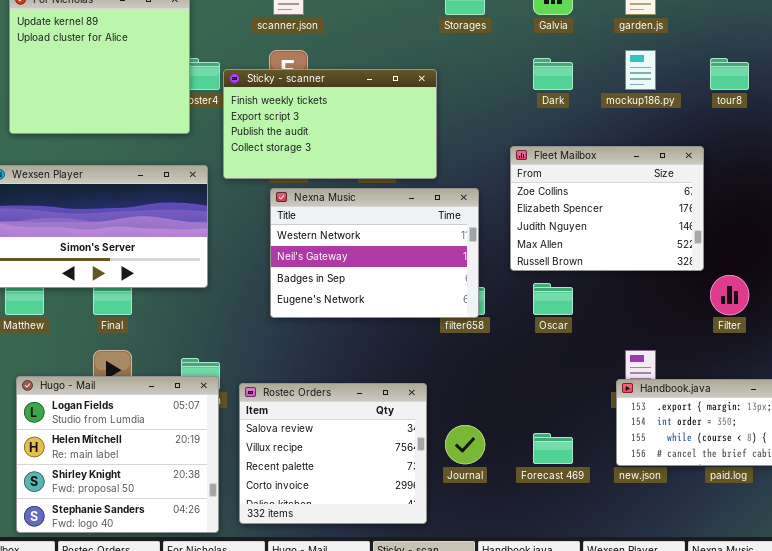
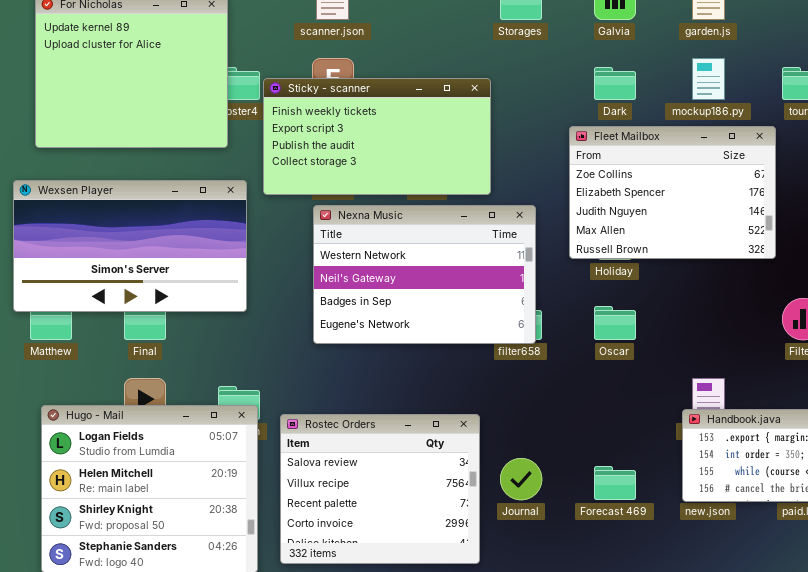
Fleet Mailbox: [510,146,704,271] -> [569,126,776,259], moved

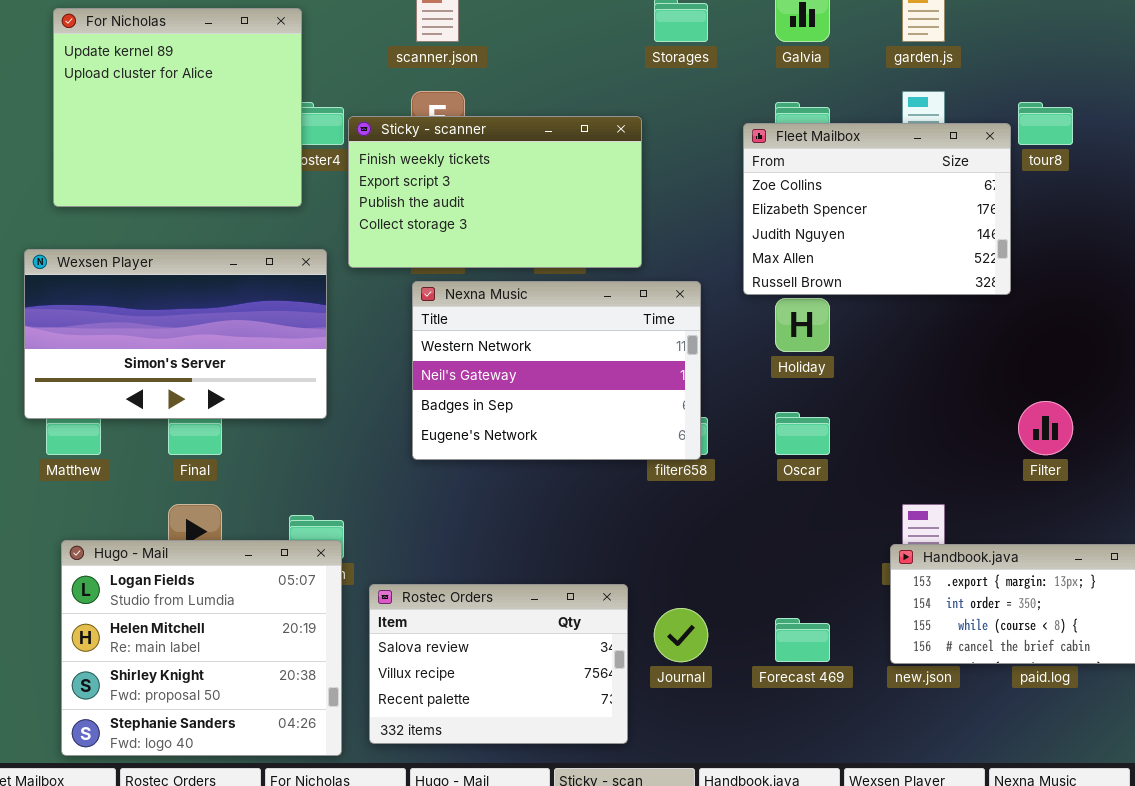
Fleet Mailbox: [569,126,776,259] -> [743,123,1011,295], moved
Rostec Orders: [280,414,480,564] -> [369,584,628,744], resized

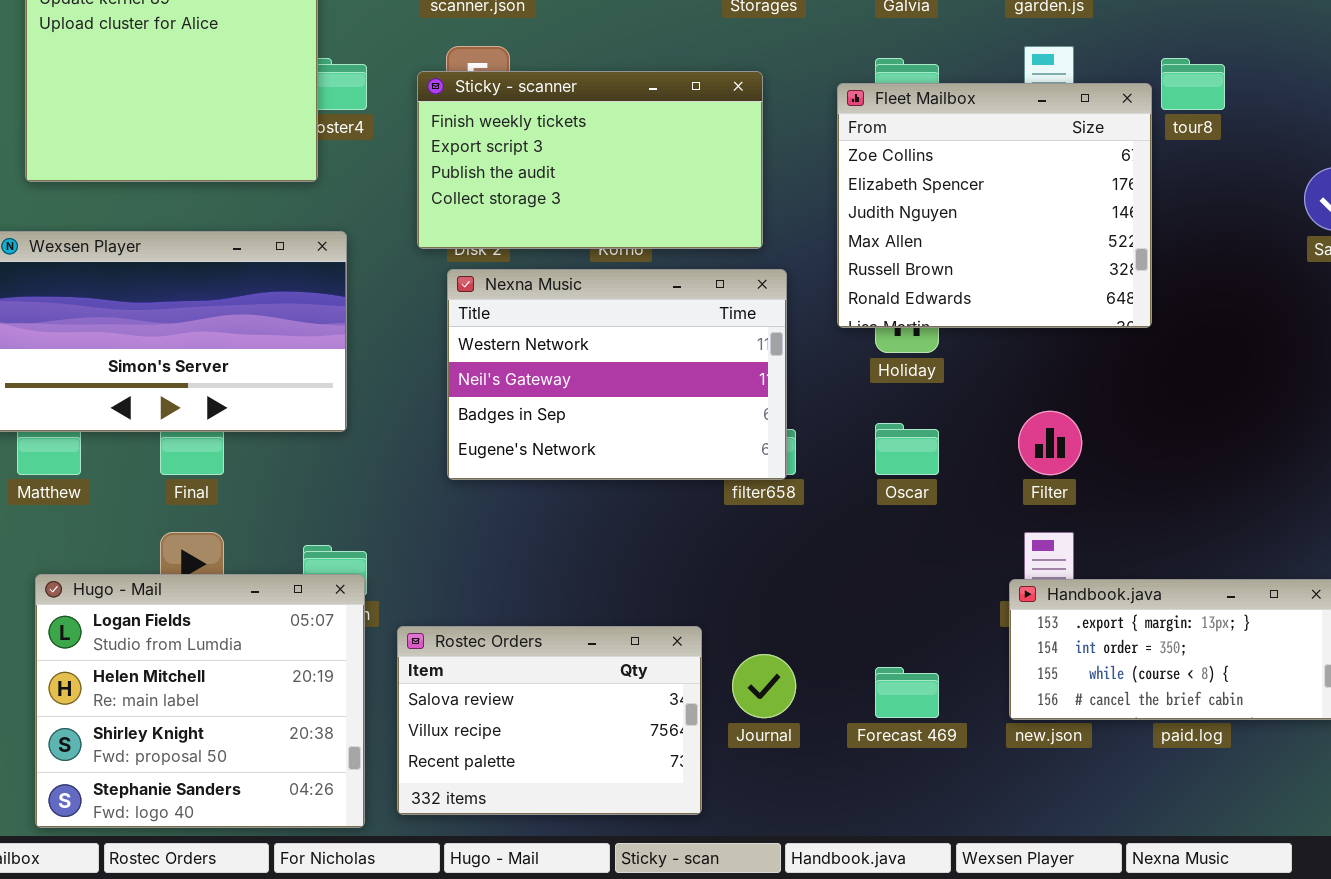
Sticky - scanner: [348,116,642,268] -> [417,71,763,249], moved
Fleet Mailbox: [743,123,1011,295] -> [837,83,1152,328], resized
Filter: [1018,401,1073,455] -> [1018,411,1082,475], moved

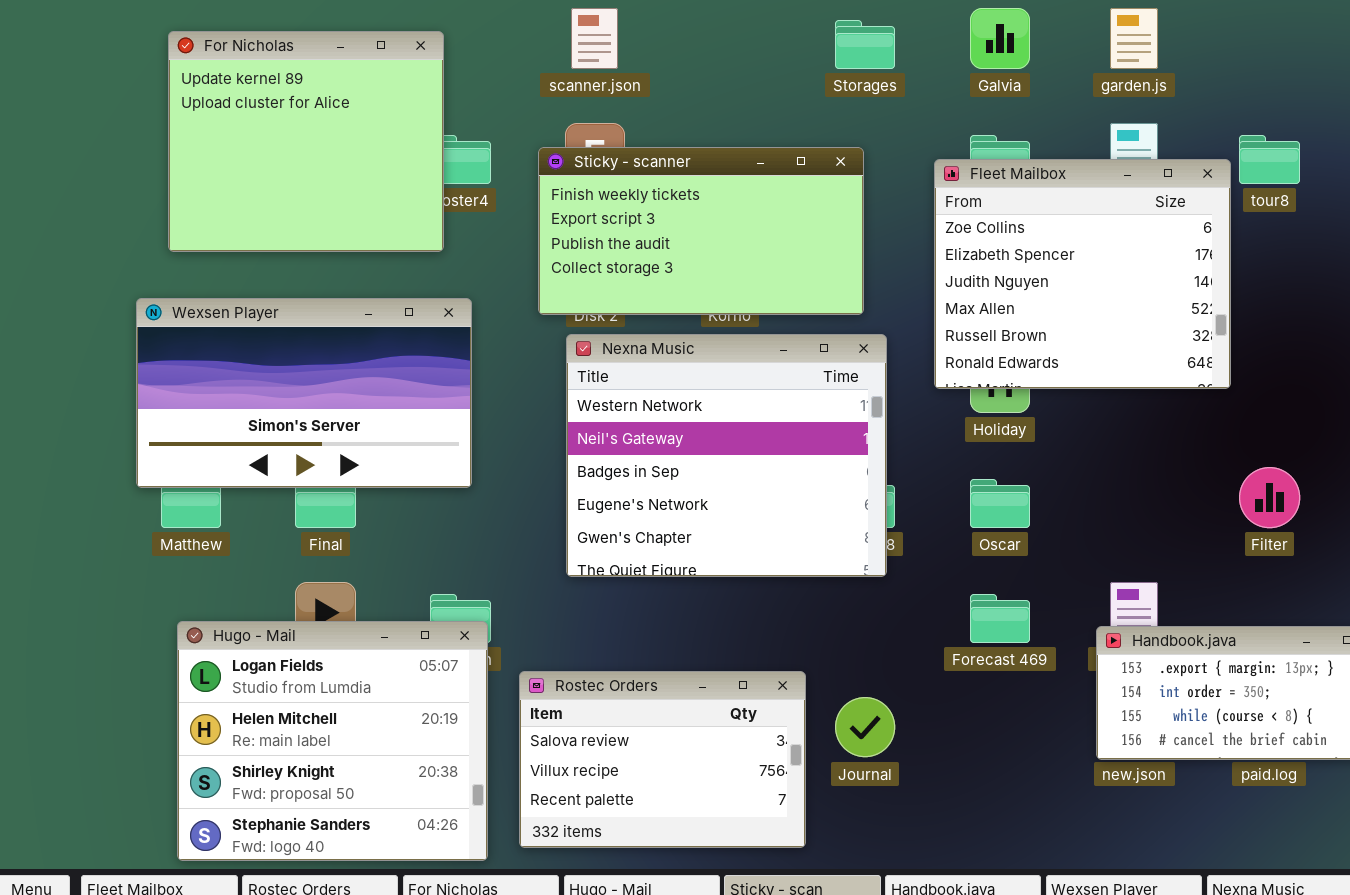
Nexna Music: [447,269,787,480] -> [566,334,887,577], resized
Filter: [1018,411,1082,475] -> [1239,467,1300,528], moved
Forecast 469: [875,667,939,718] -> [970,594,1030,643], moved

